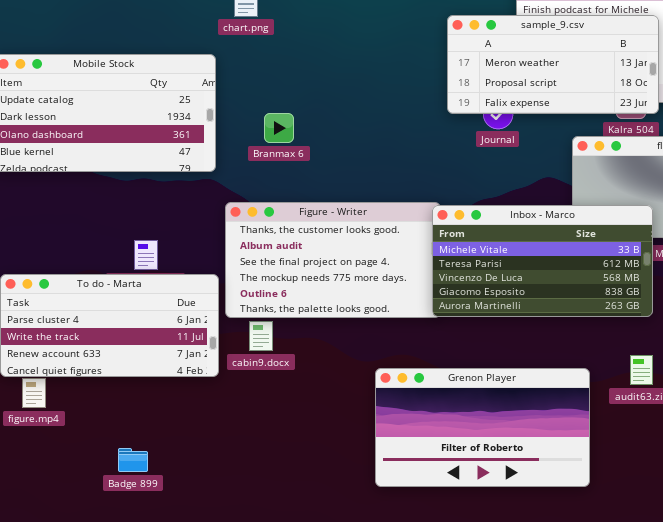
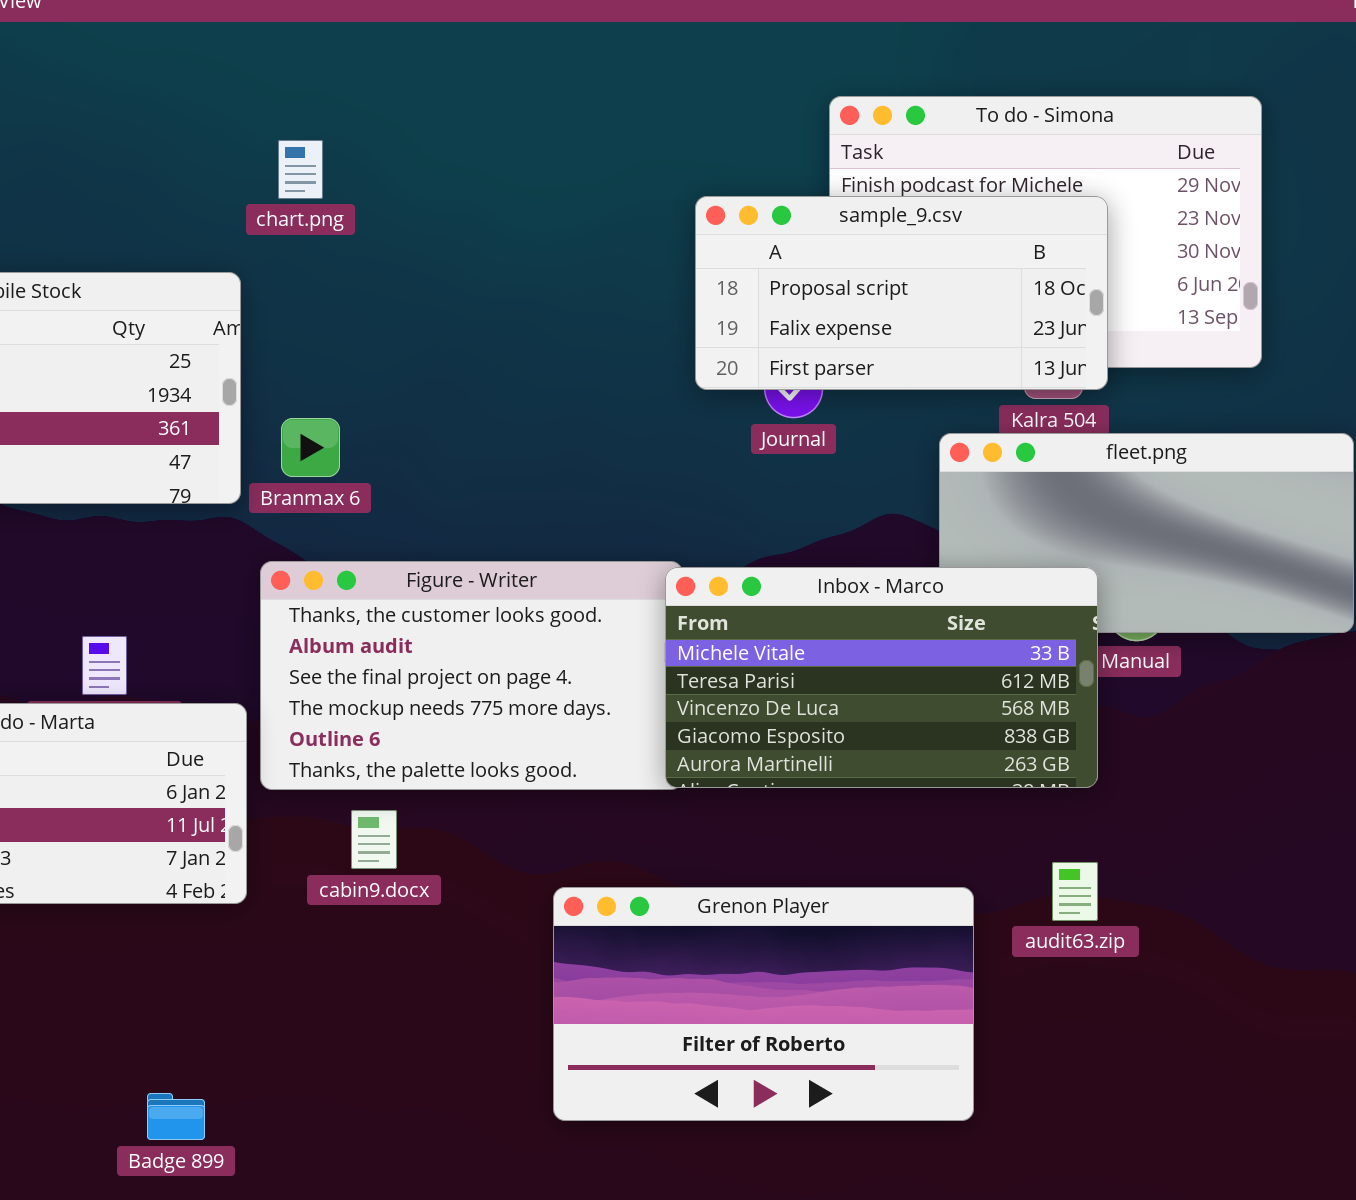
sample_9.csv: [447,15,659,114] -> [695,196,1108,390], scrolled down 1 row
Branmax 6: [264,113,294,143] -> [281,418,340,477], moved
cabin9.docx: [249,321,273,351] -> [351,810,397,869], moved
Badge 899: [118,448,148,472] -> [147,1093,205,1140], moved

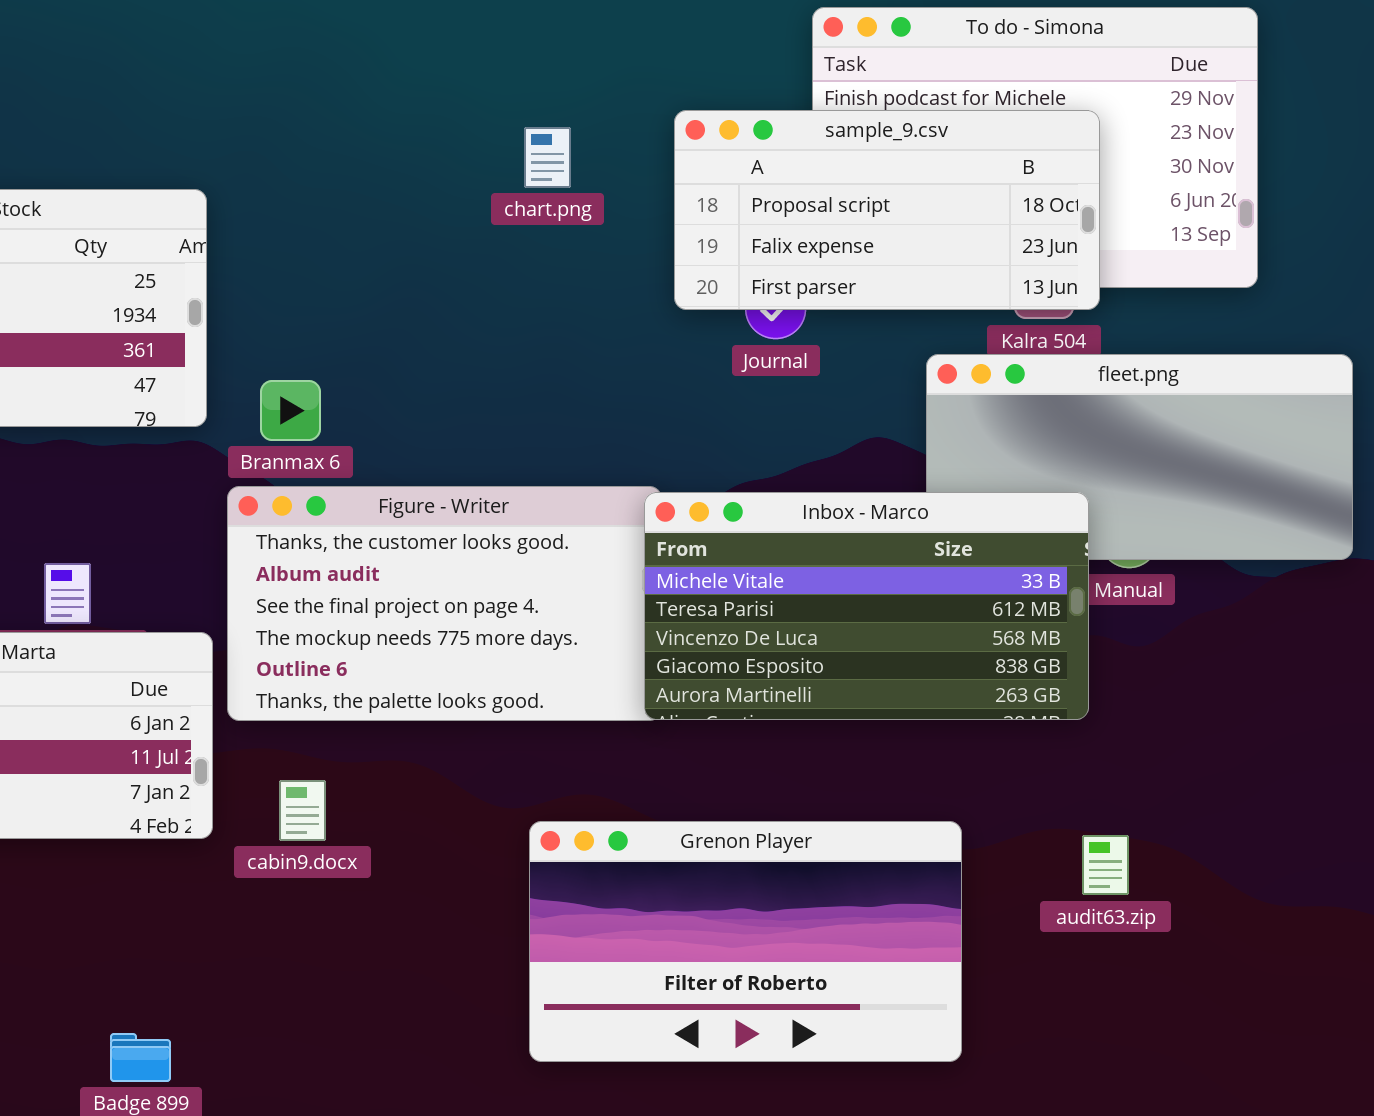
chart.png: [278,140,323,199] -> [524,127,571,188], moved
Branmax 6: [281,418,340,477] -> [260,380,321,441], moved
cabin9.docx: [351,810,397,869] -> [279,780,326,841], moved
audit63.zip: [1052,862,1098,921] -> [1082,835,1129,895], moved

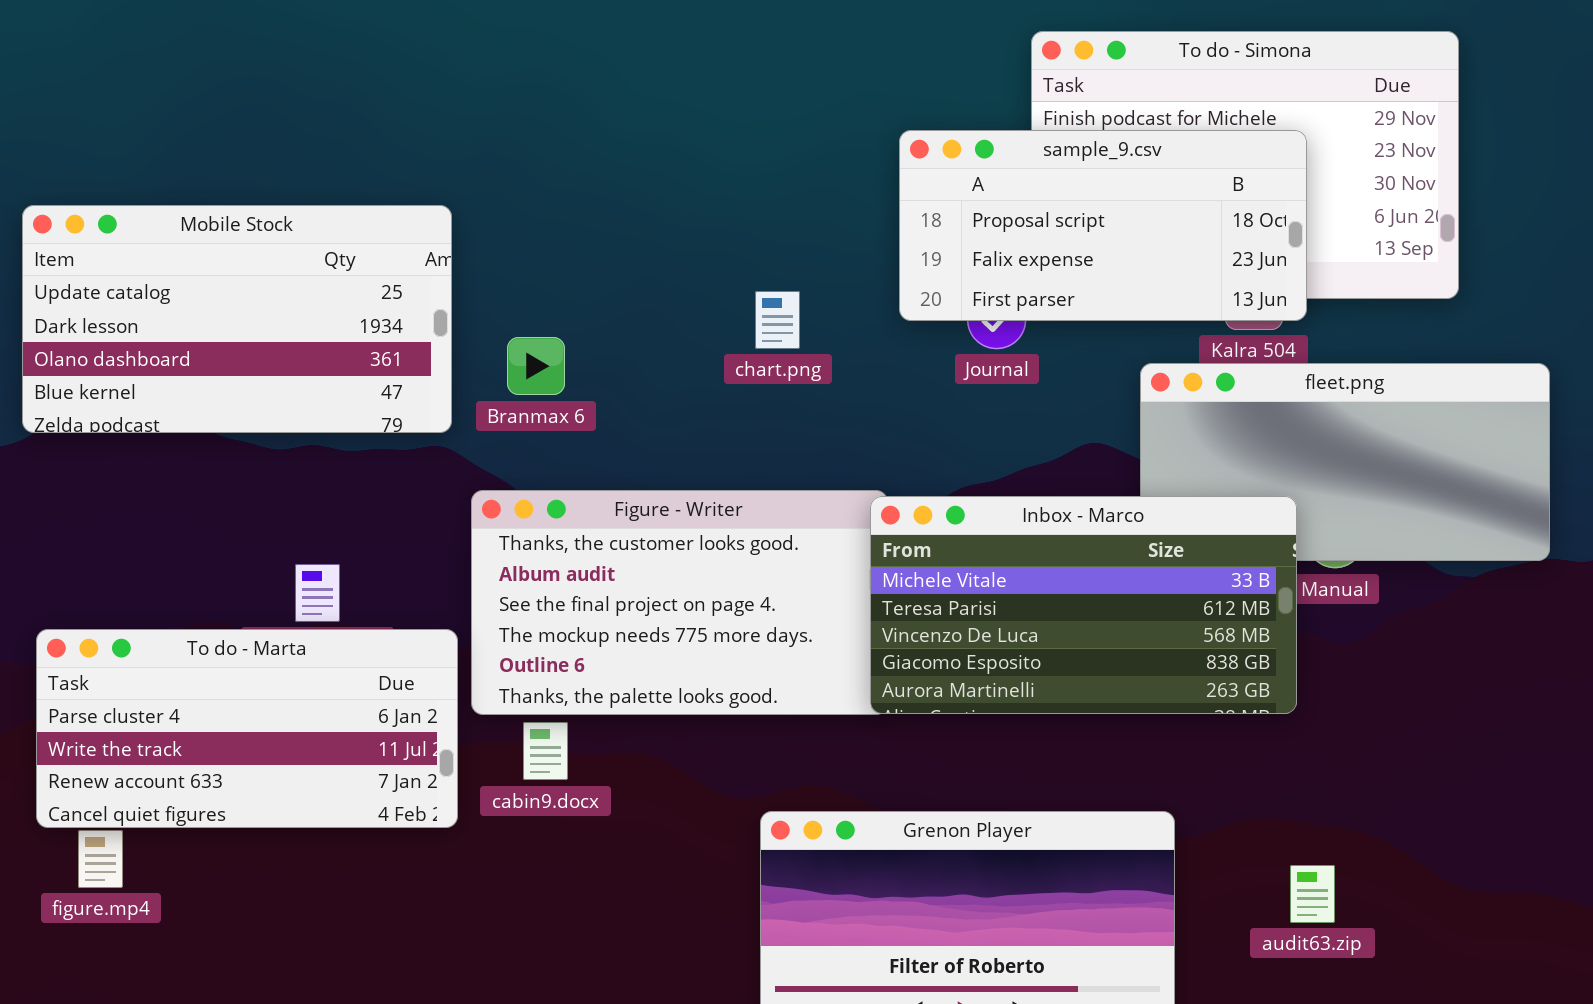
chart.png: [524,127,571,188] -> [755,291,800,349], moved
Branmax 6: [260,380,321,441] -> [507,337,565,395], moved
cabin9.docx: [279,780,326,841] -> [523,722,568,780], moved
audit63.zip: [1082,835,1129,895] -> [1290,865,1335,923], moved

